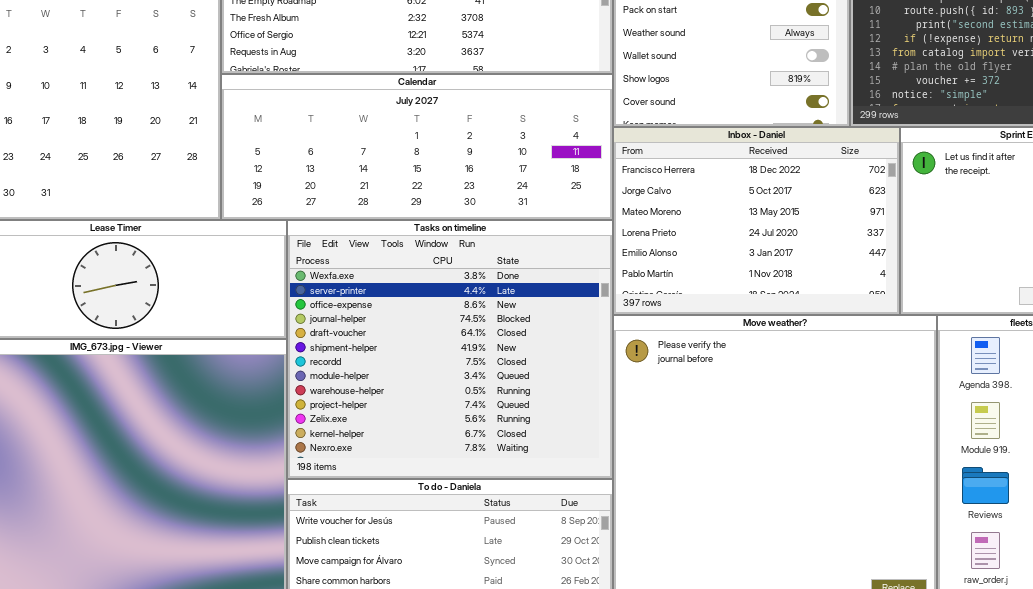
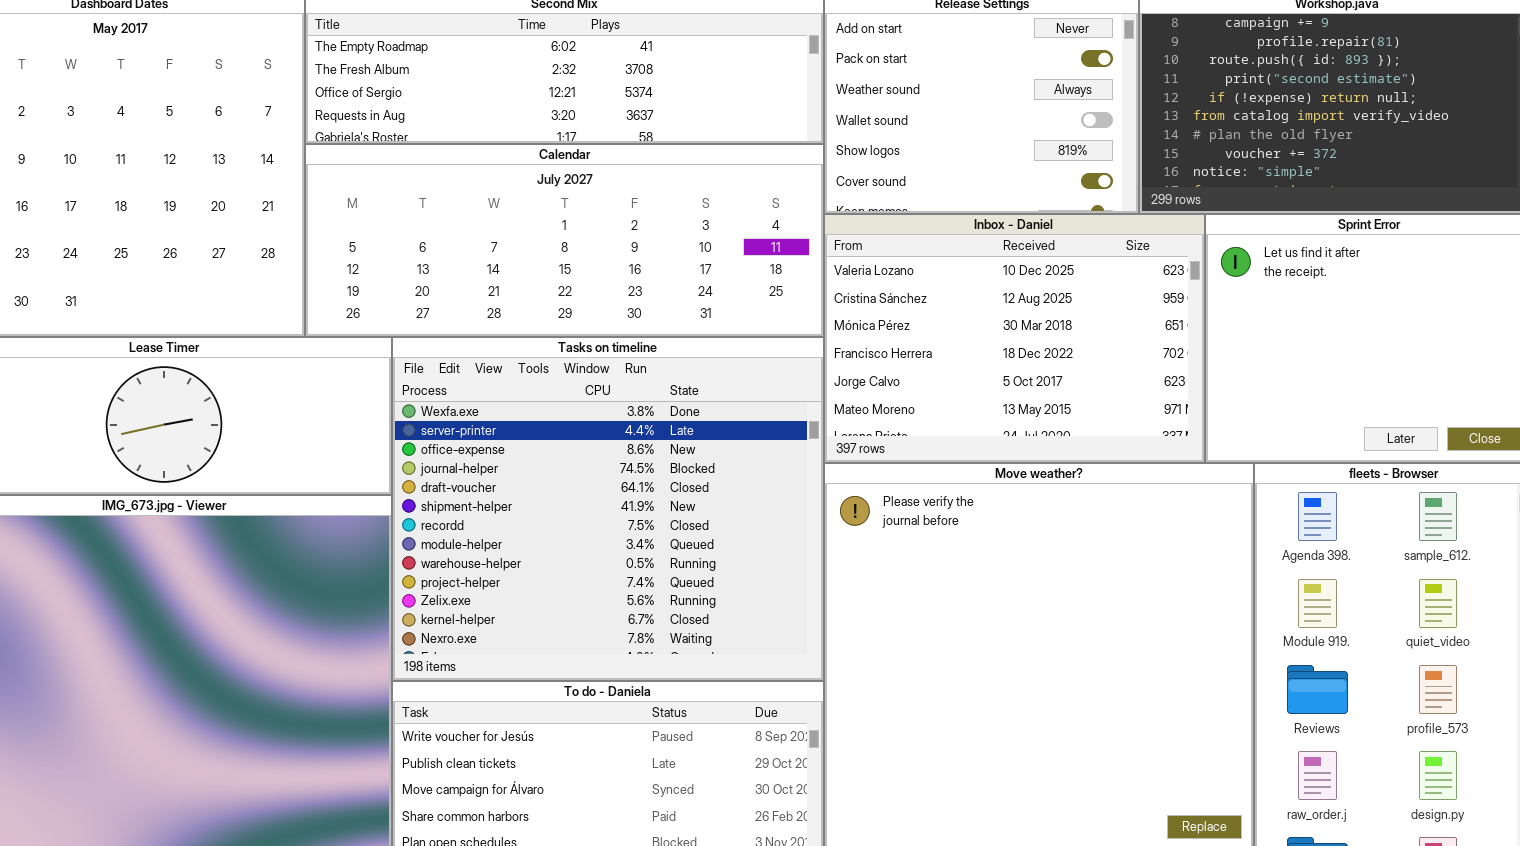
Inbox - Daniel: [613,127,900,315] -> [824,214,1205,463], scrolled up 3 rows

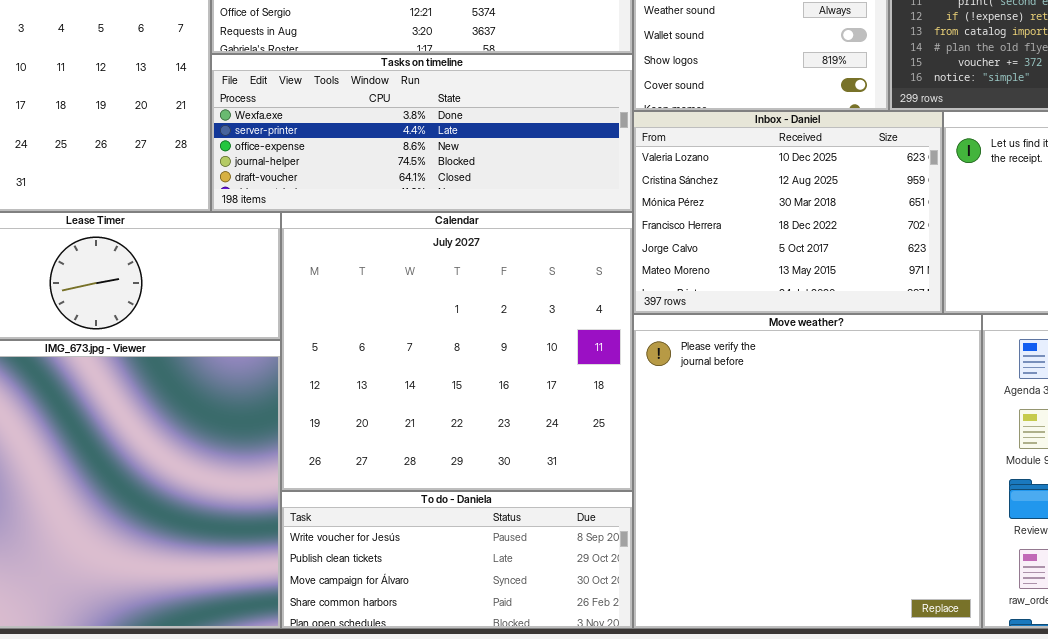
Calendar: [305,144,824,337] -> [281,212,633,491], moved, resized
Tasks on timeline: [392,337,824,681] -> [211,54,633,212], moved, resized

